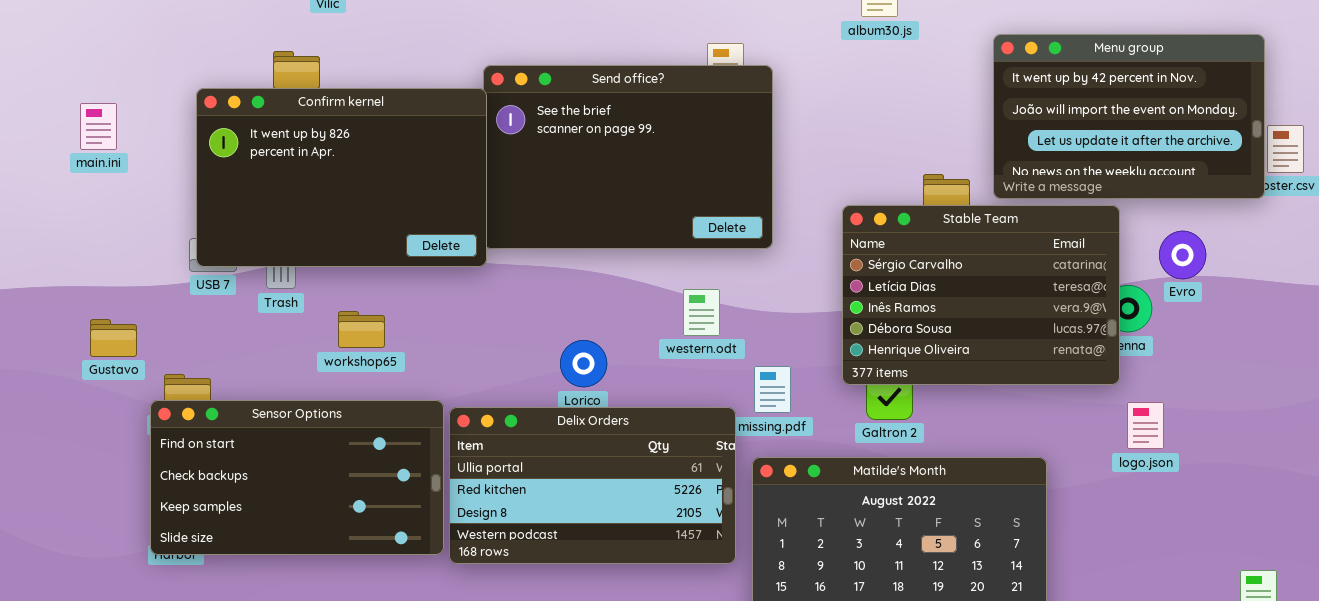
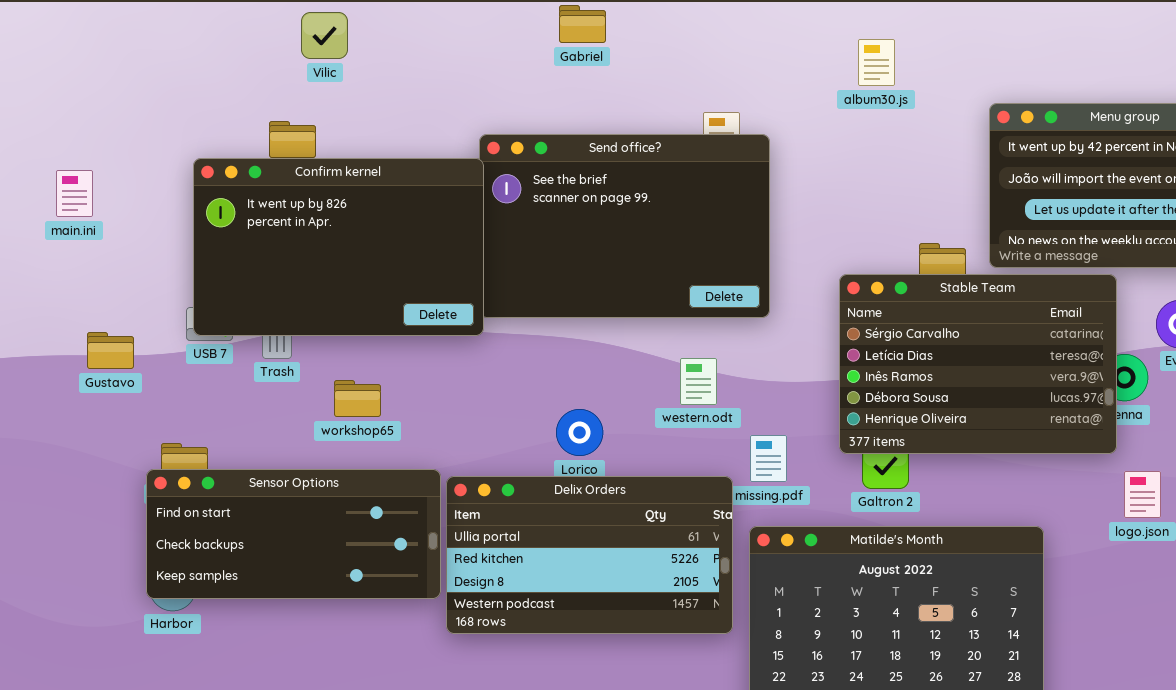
main.ini: [80,103,117,150] -> [56,170,93,217], moved
Gustavo: [90,319,137,357] -> [87,332,134,369], moved
Sensor Options: [150,400,444,555] -> [146,469,441,599], resized

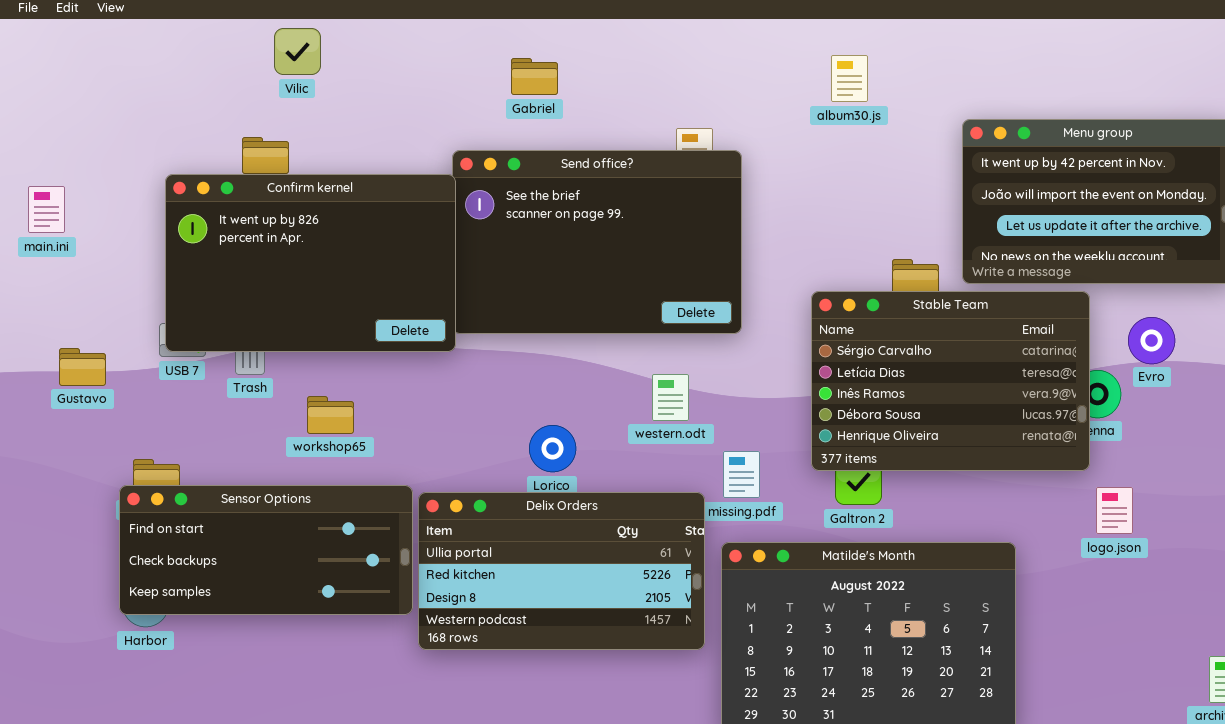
Gabriel: [559,5,606,43] -> [511,58,558,95], moved

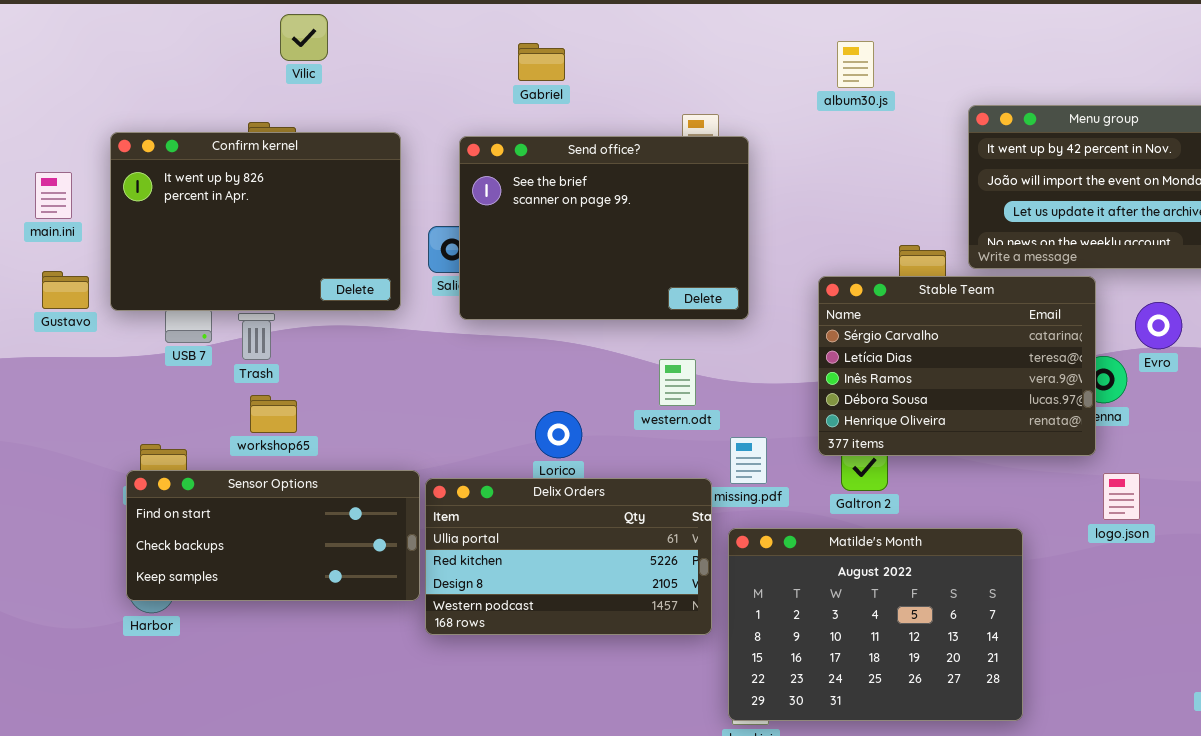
Confirm kernel: [165,174,456,352] -> [110,132,401,311], moved
Gustavo: [59,348,106,386] -> [42,271,89,309], moved
workshop65: [307,396,354,434] -> [250,395,297,433], moved

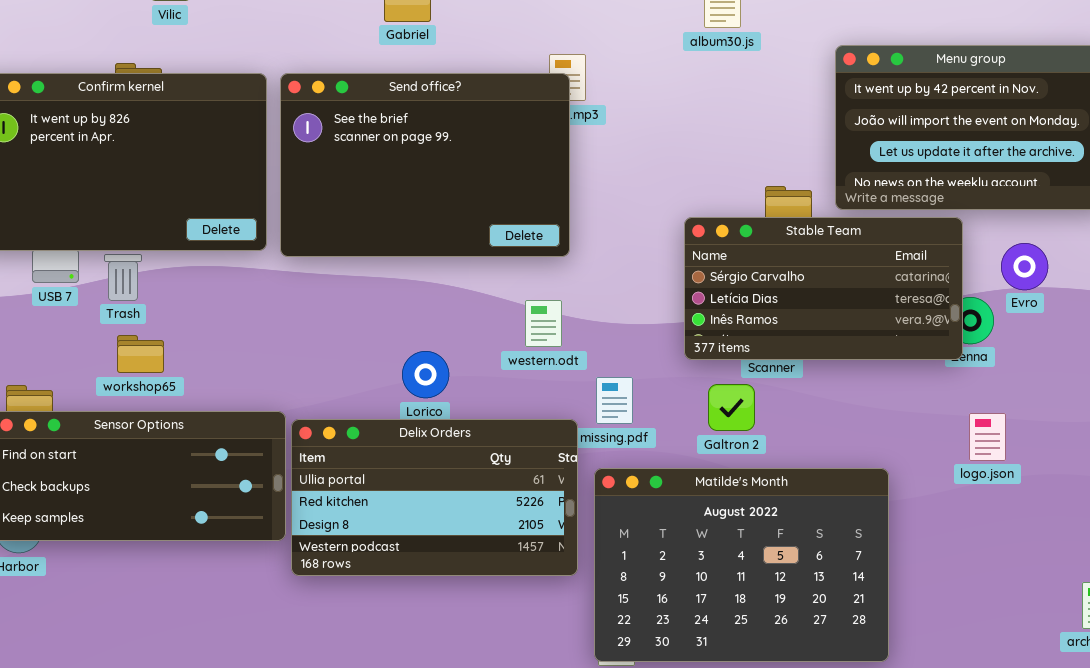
Send office?: [459,136,749,320] -> [280,73,570,257], moved
Stable Team: [818,276,1096,456] -> [684,217,963,360], resized

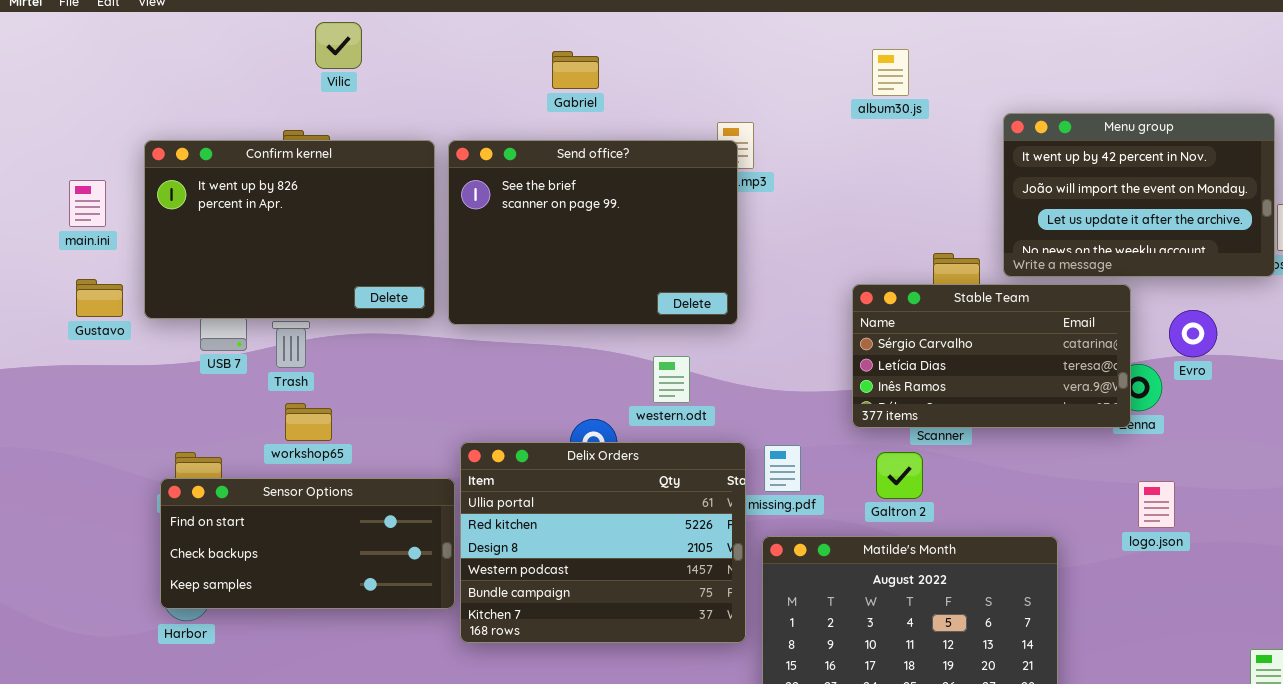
western.odt: [525,300,562,347] -> [653,356,690,403], moved
Delix Orders: [291,419,578,576] -> [460,442,746,643], resized

